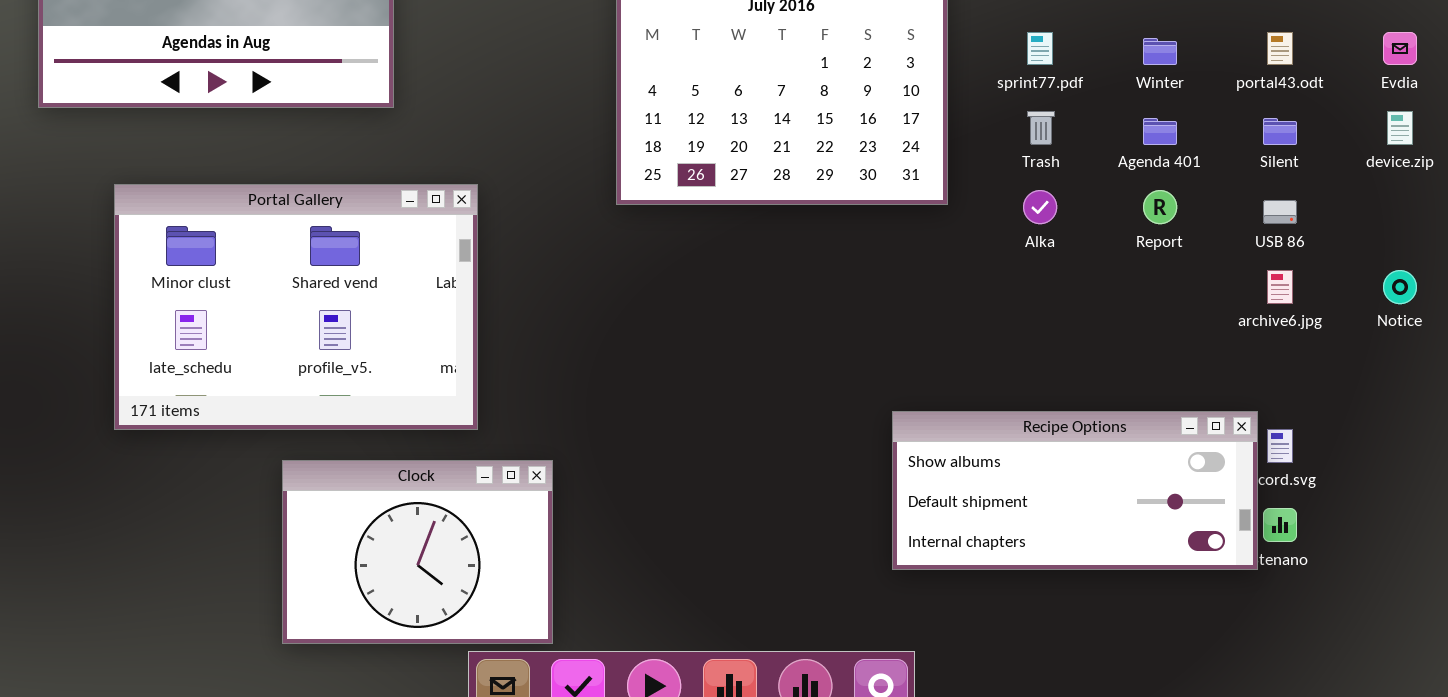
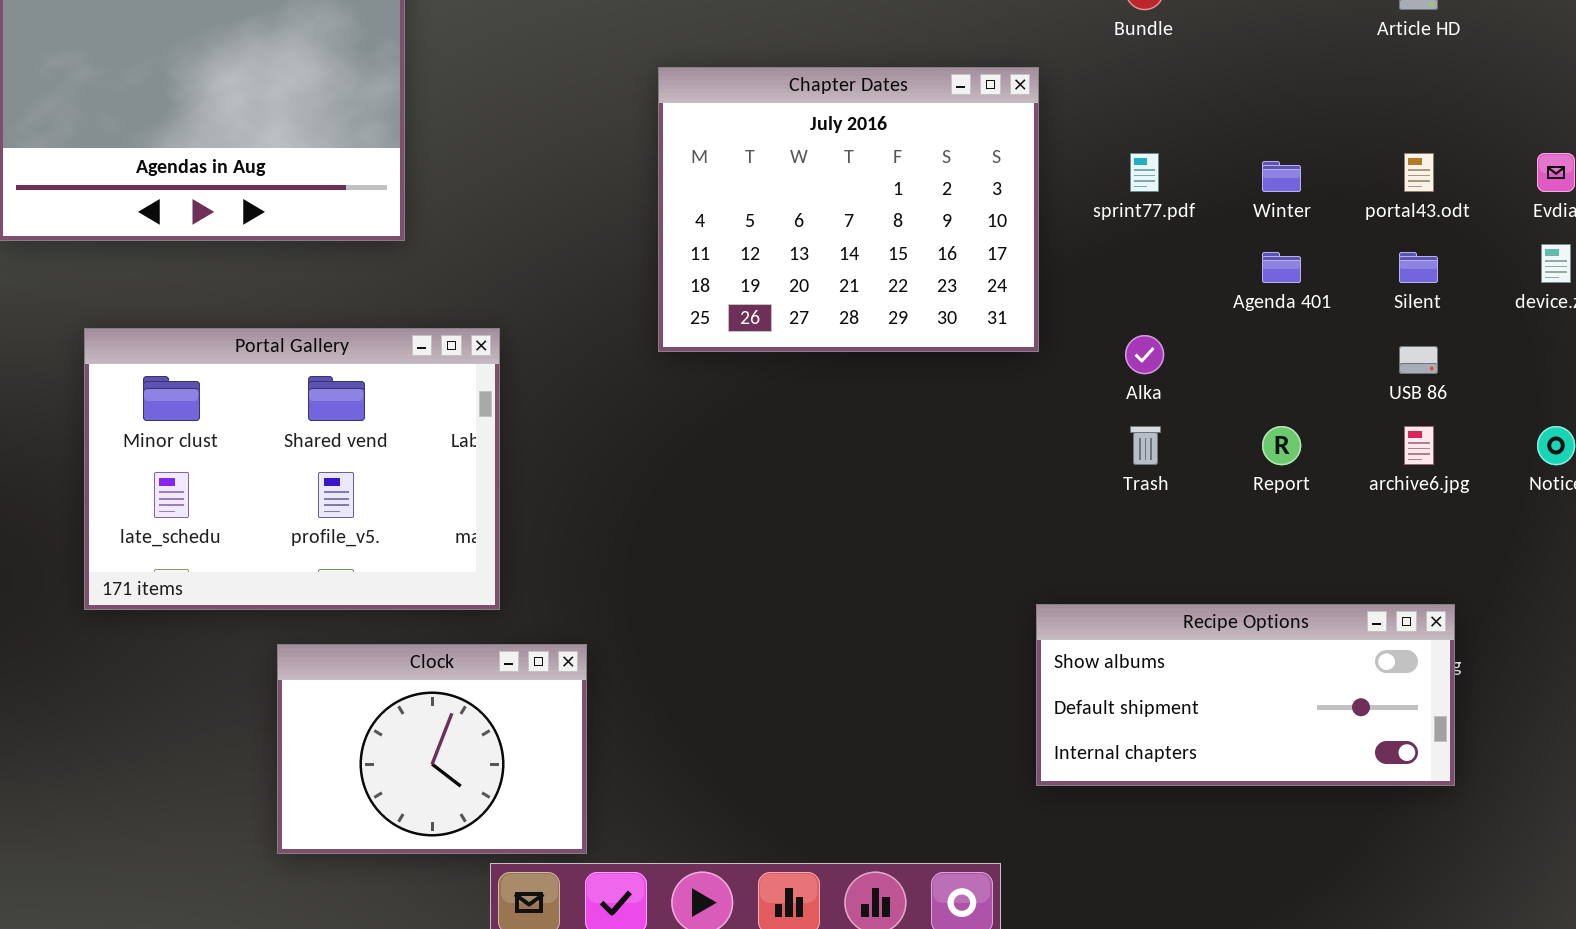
Trash: [1027,111,1055,145] -> [1130,426,1161,465], moved
Report: [1143,190,1177,224] -> [1262,426,1301,465], moved
Recipe Options: [892,411,1258,570] -> [1036,604,1455,786], moved

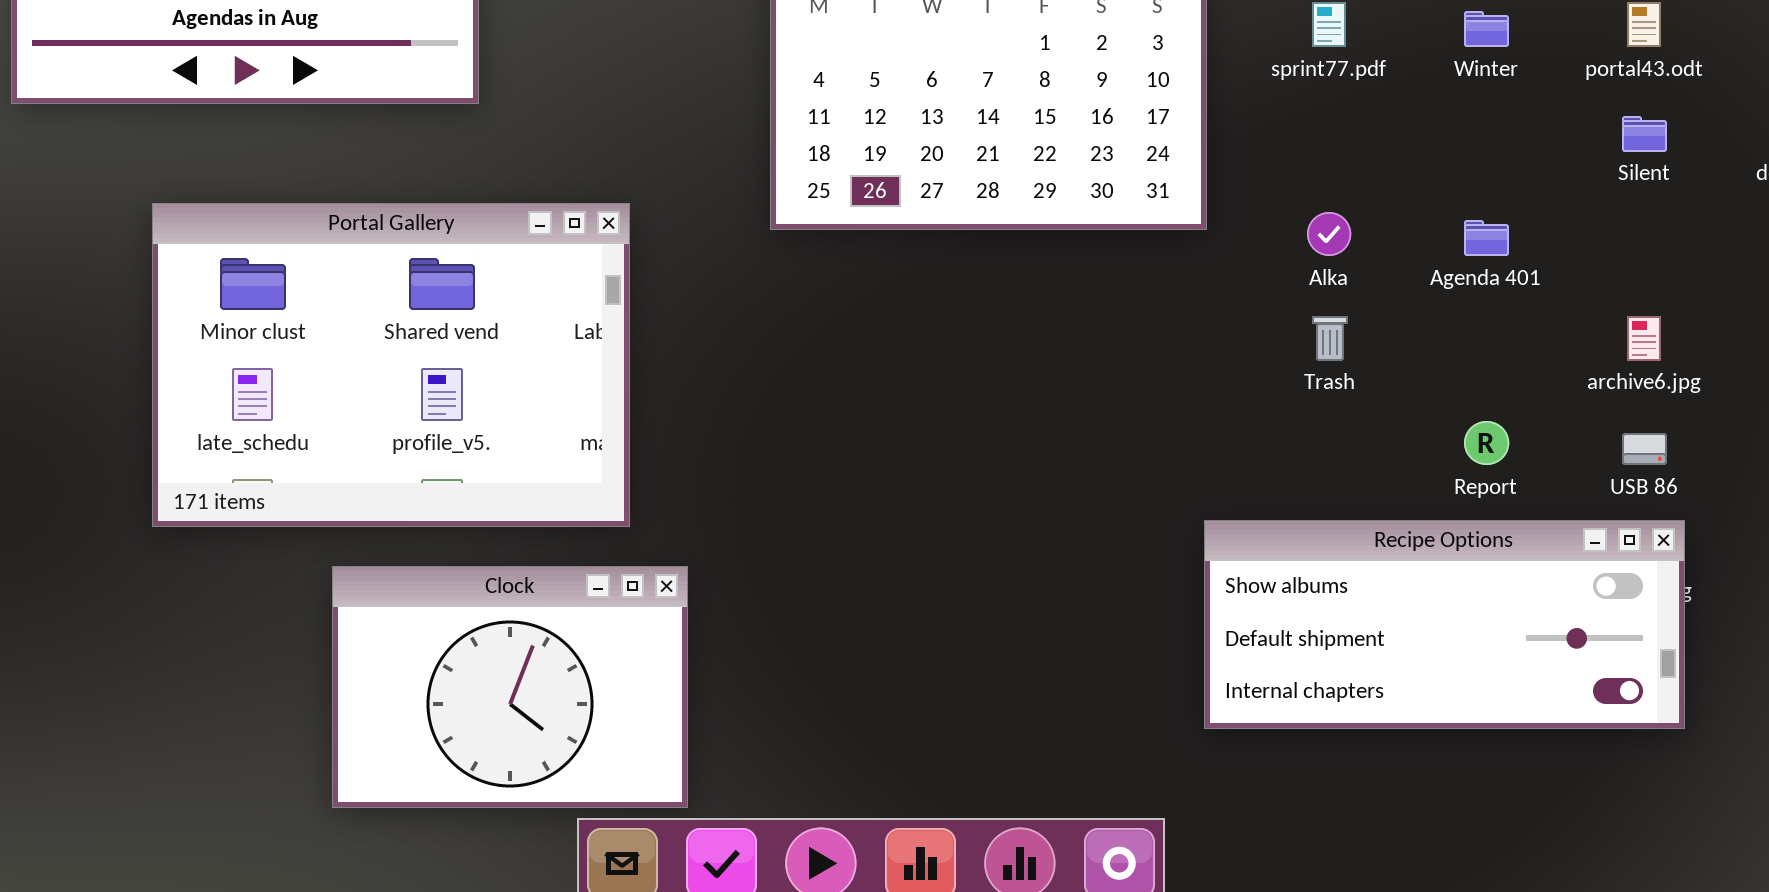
Agenda 401: [1262,252,1301,283] -> [1464,220,1509,256], moved
Portal Gallery: [84,328,500,610] -> [152,203,630,527], moved
USB 86: [1399,346,1438,374] -> [1622,433,1667,465], moved
Report: [1262,426,1301,465] -> [1464,421,1509,465], moved

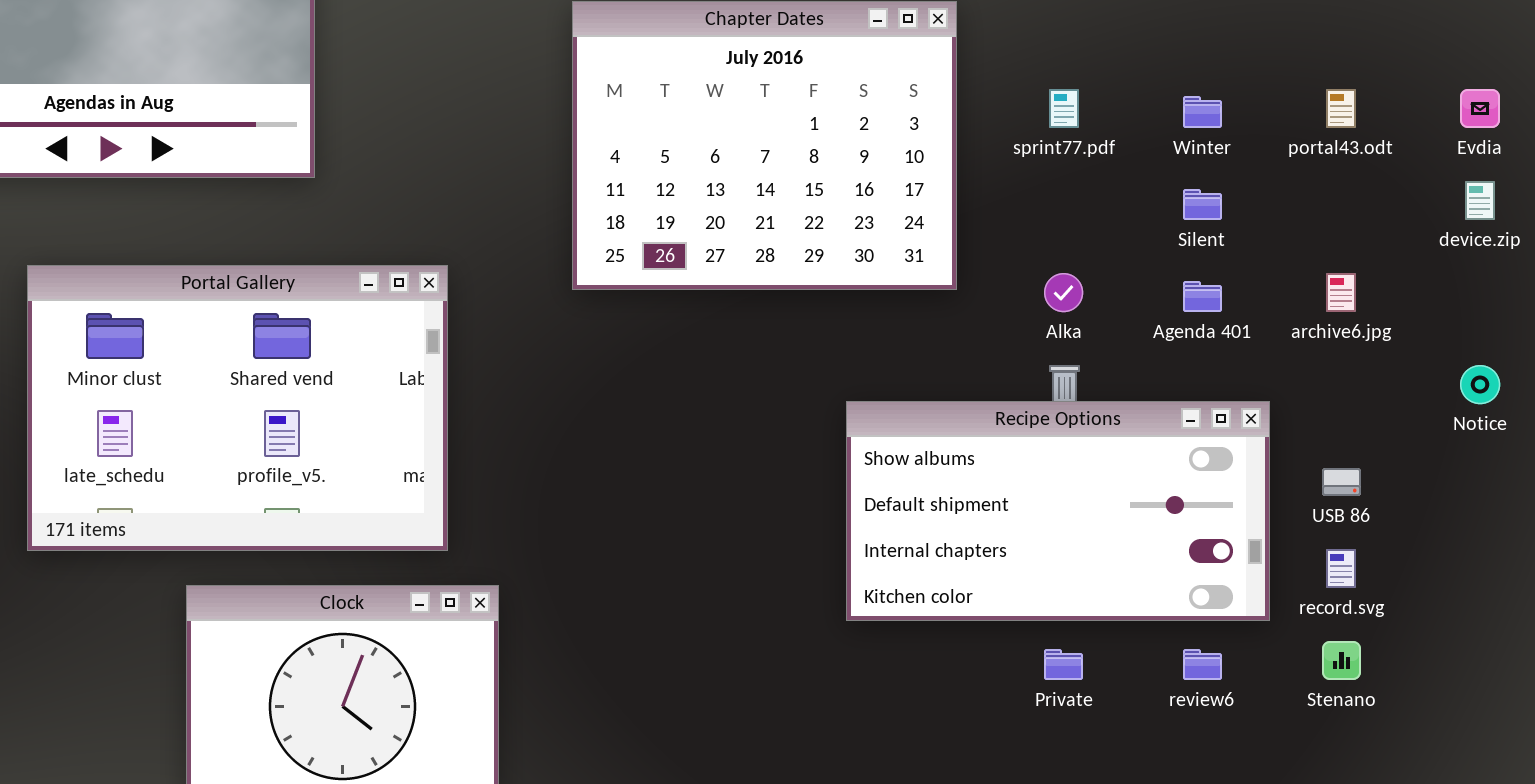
Silent: [1622,116,1667,152] -> [1183,189,1222,220], moved
archive6.jpg: [1627,316,1661,361] -> [1326,273,1356,312], moved
Recipe Options: [1204,520,1685,729] -> [846,401,1270,621], moved, resized

